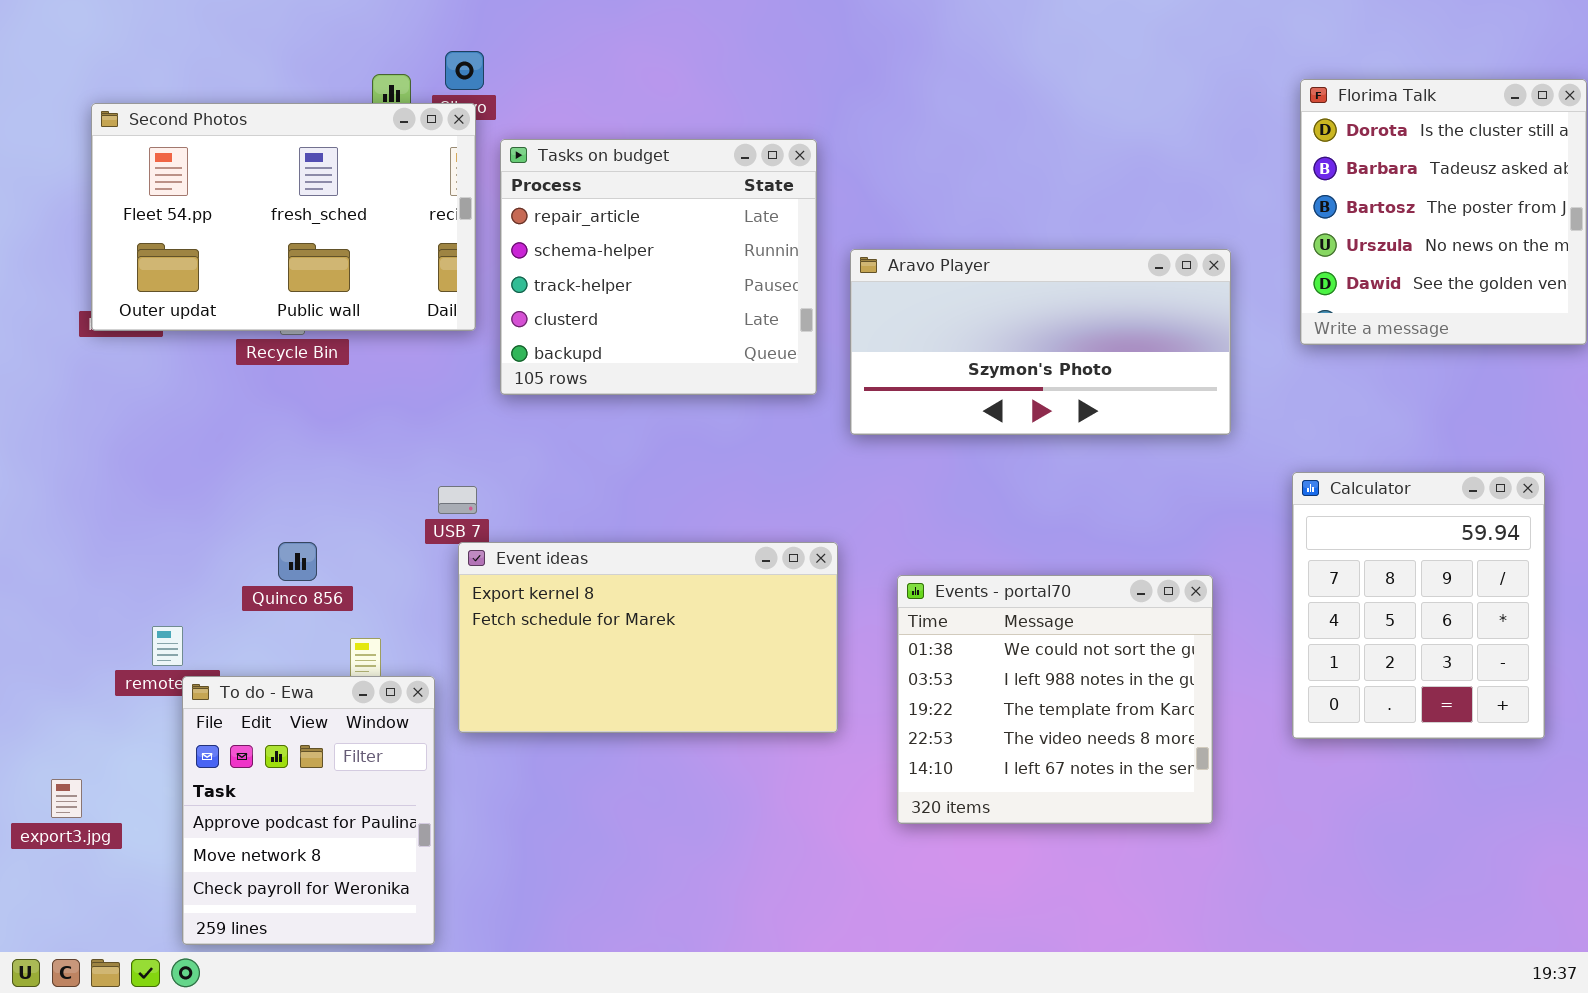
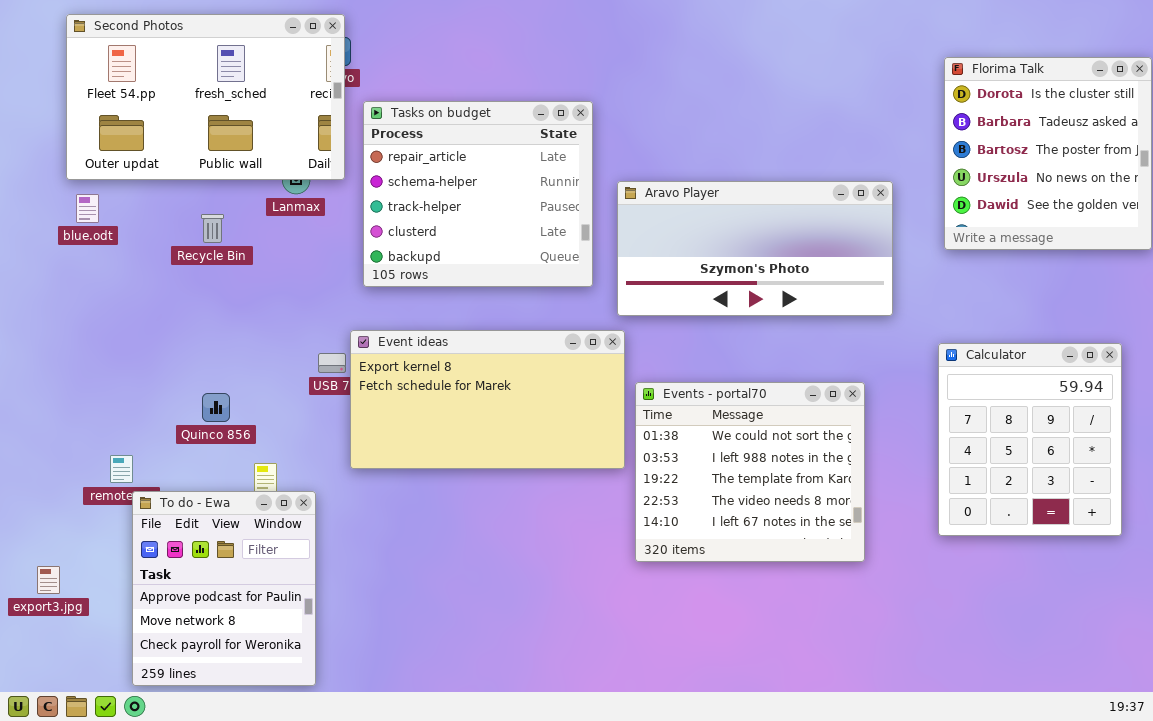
Second Photos: [91,103,476,331] -> [66,14,345,180], moved
Event ideas: [458,542,838,733] -> [350,330,625,469], moved
Events - portal70: [897,575,1213,824] -> [635,382,865,562], moved

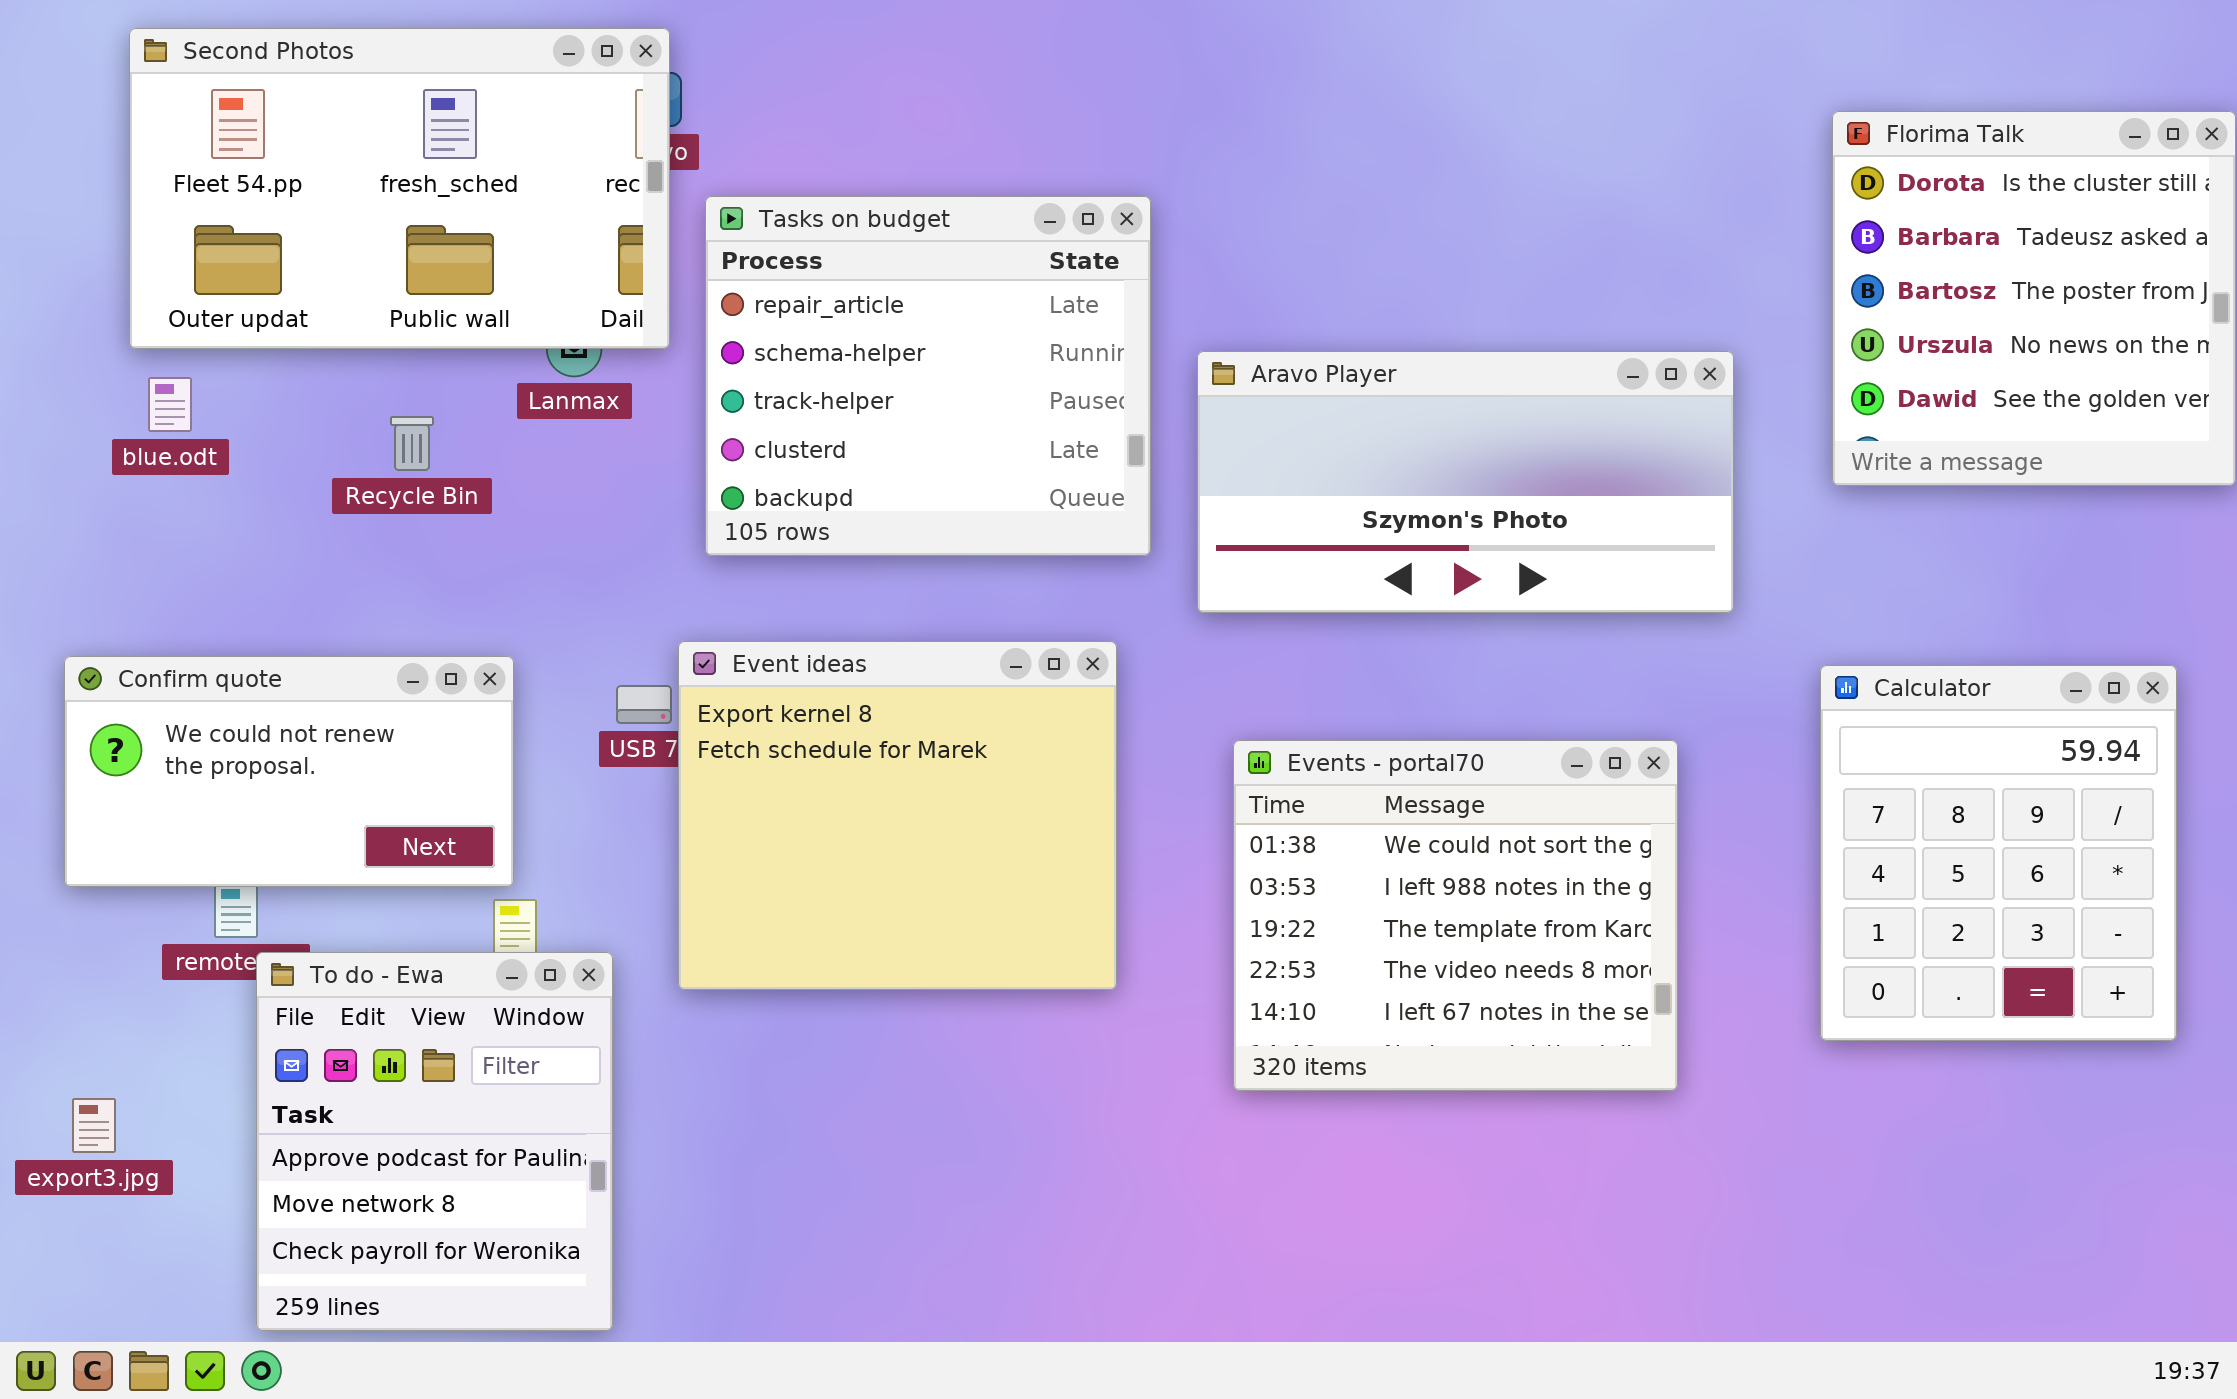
Event ideas: [350,330,625,469] -> [678,641,1117,990], resized
Confirm quote: none -> [64,656,514,887], opened

